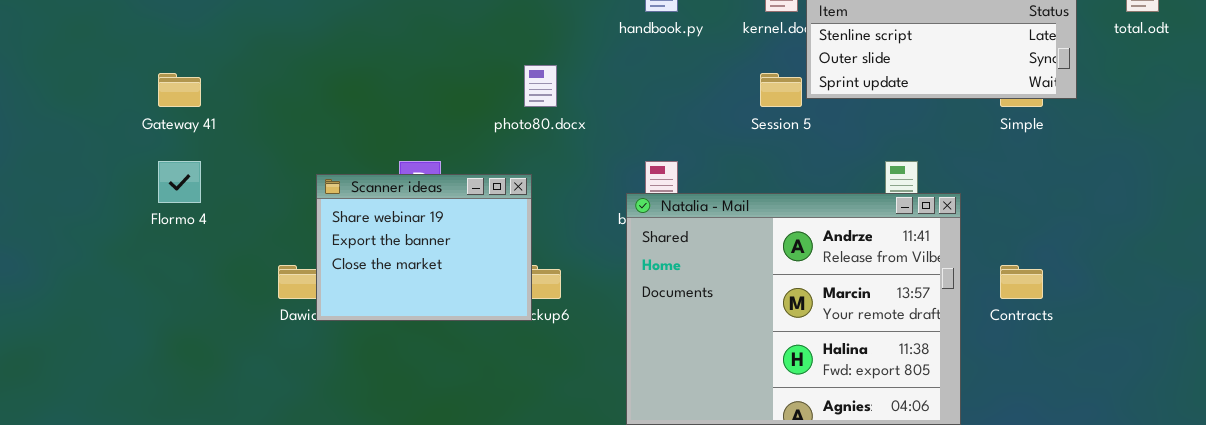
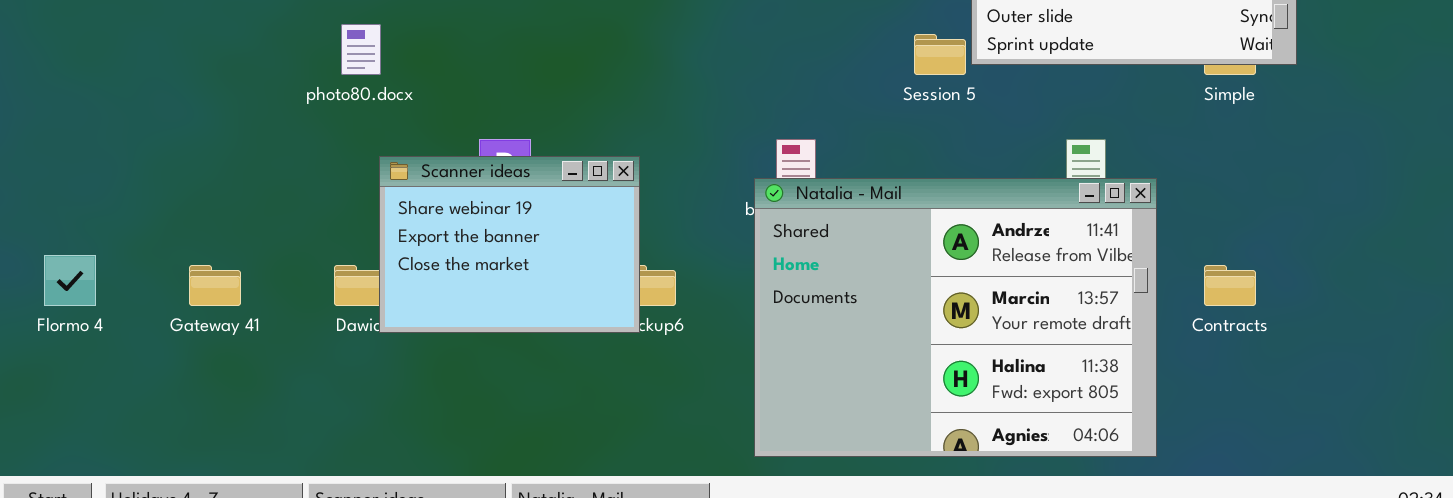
photo80.docx: [524,65,557,107] -> [341,24,381,75], moved
Gateway 41: [158,73,201,107] -> [189,265,241,306], moved
Flormo 4: [158,161,201,203] -> [44,255,96,306], moved

